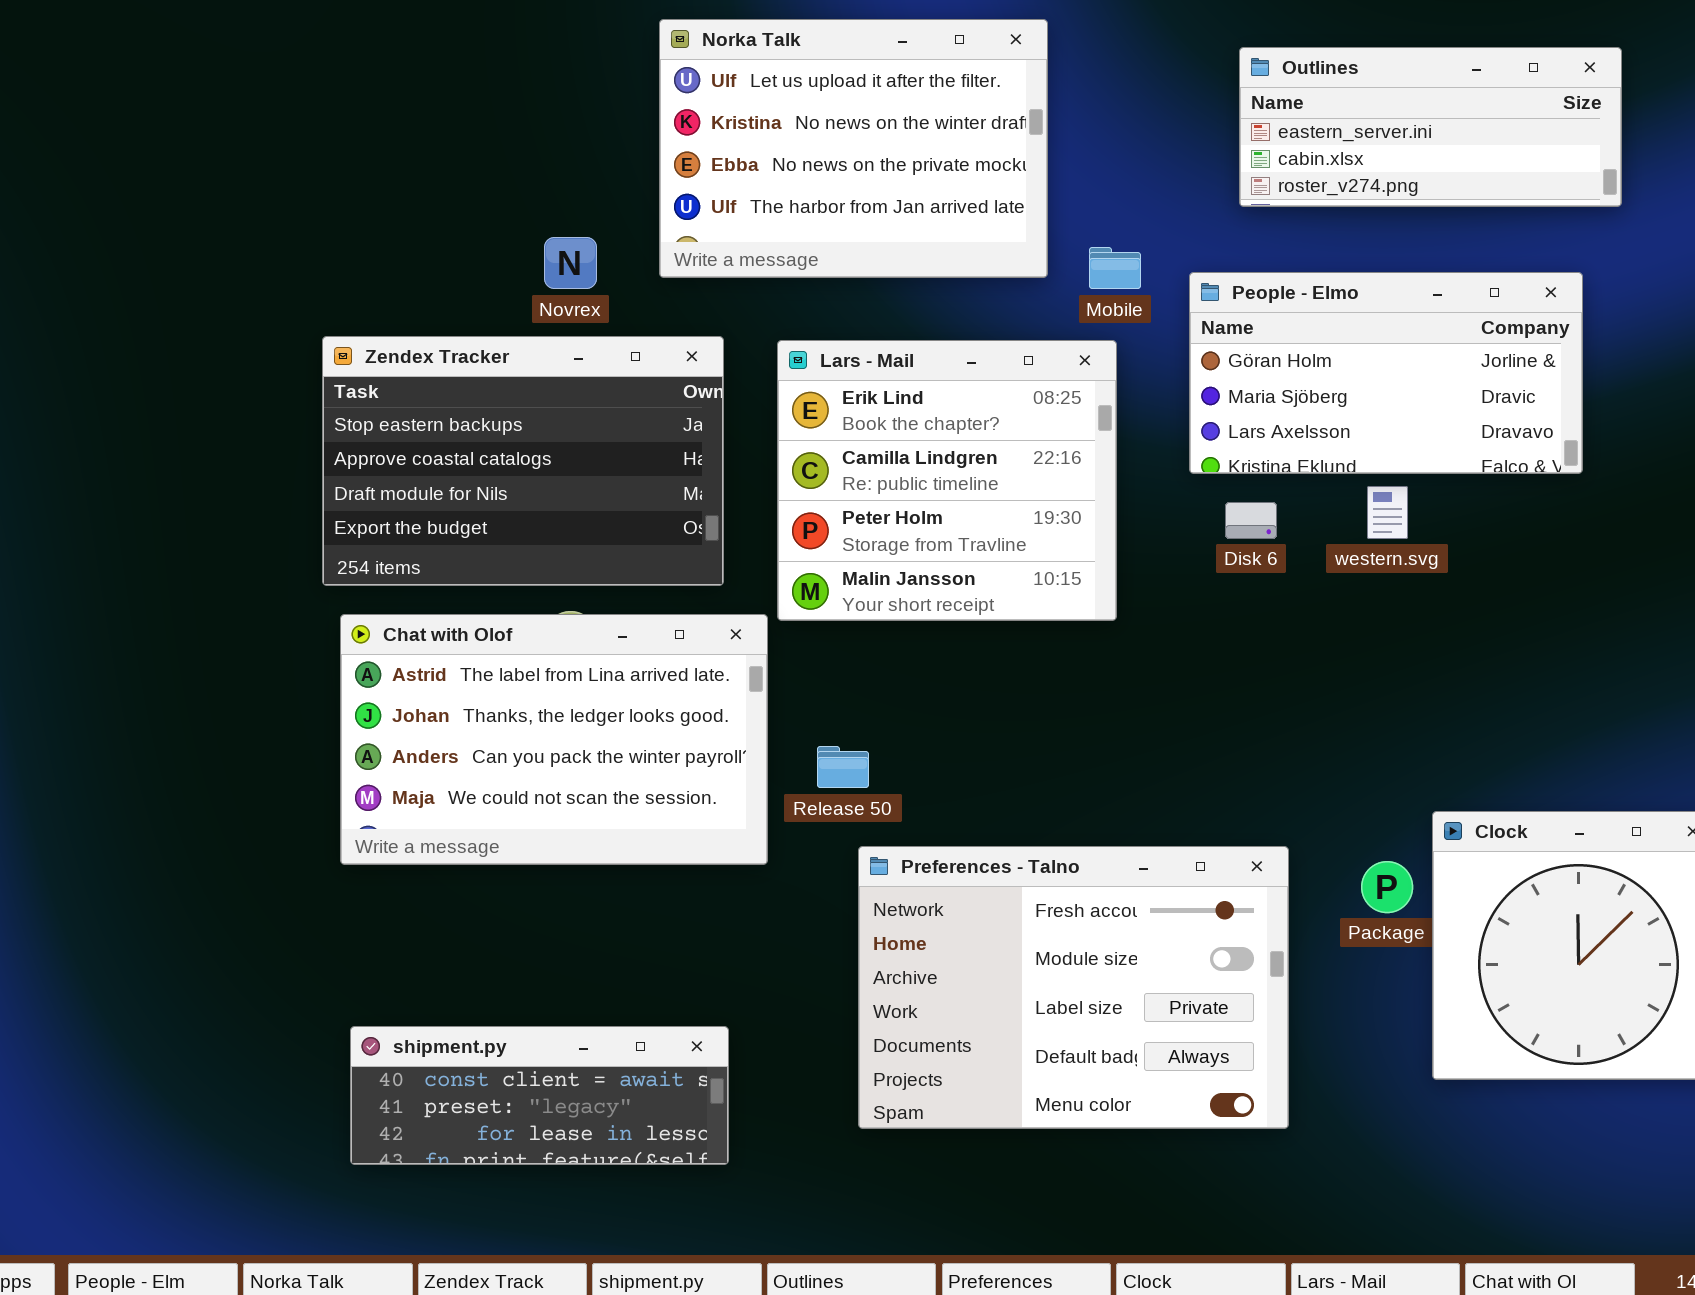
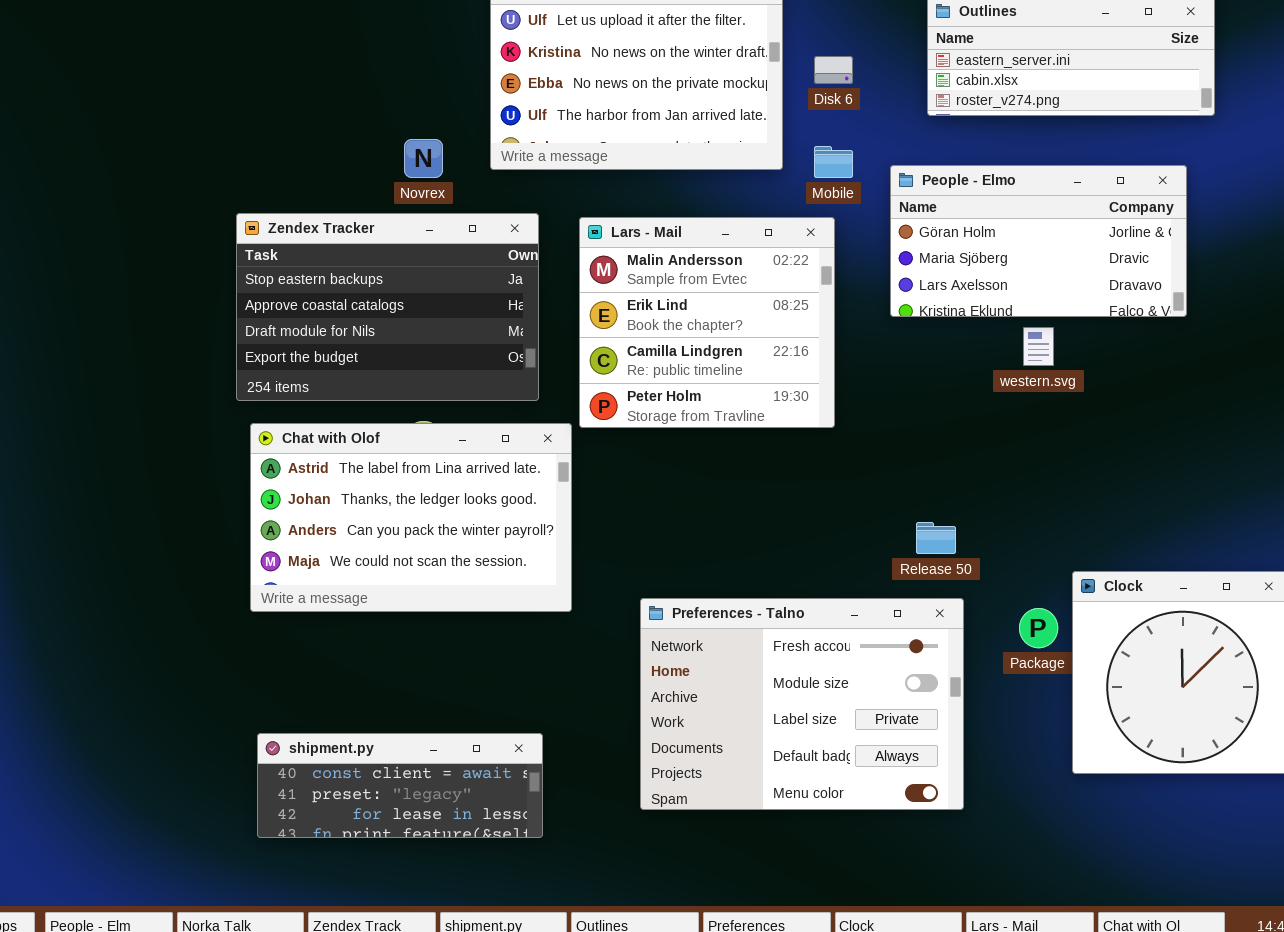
Lars - Mail: [777,340,1117,621] -> [579,217,835,428], scrolled up 1 row
Disk 6: [1225,502,1277,539] -> [814,56,853,84], moved
Release 50: [817,746,869,788] -> [916,522,956,554], moved

